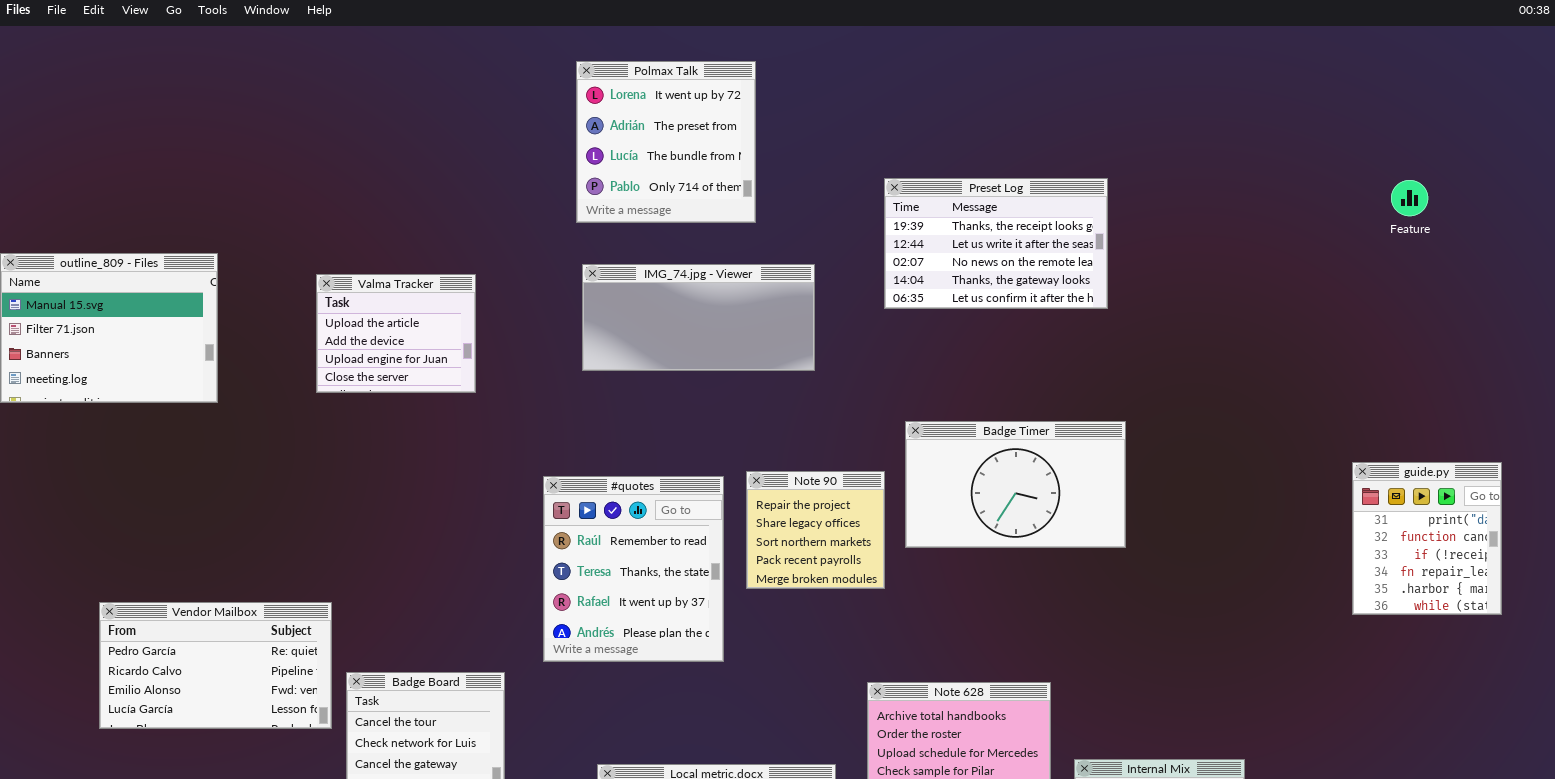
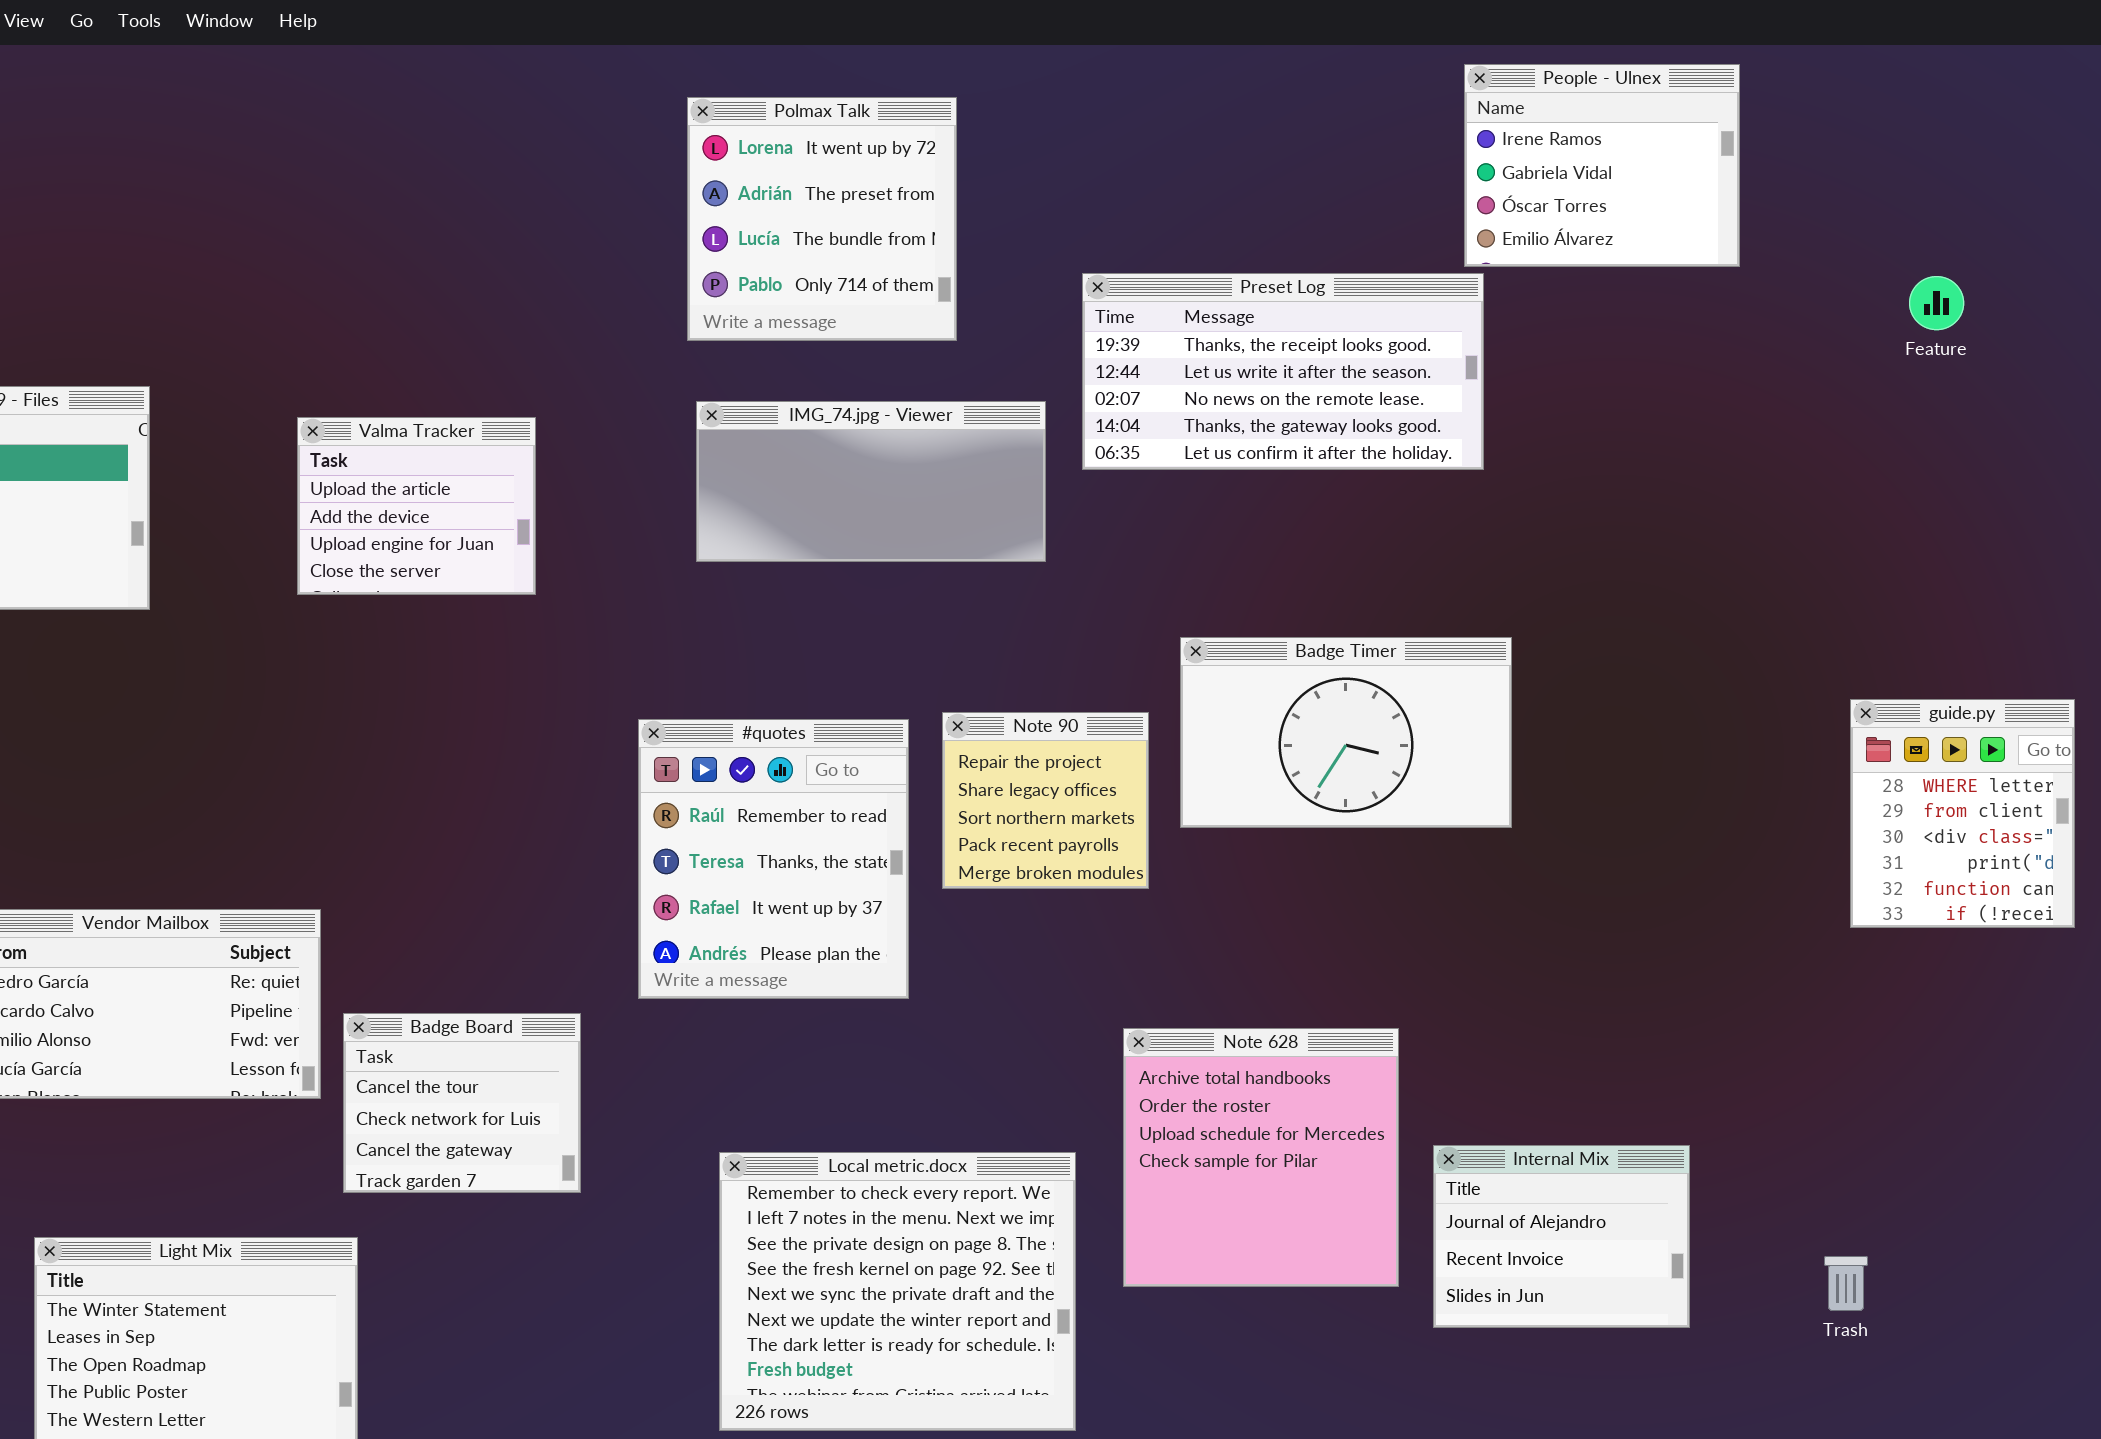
People - Ulnex: none -> [1464,64,1740,267], opened
Preset Log: [884,178,1108,309] -> [1082,273,1484,470], resized
guide.py: [1352,462,1502,615] -> [1850,699,2075,928], scrolled up 3 rows

